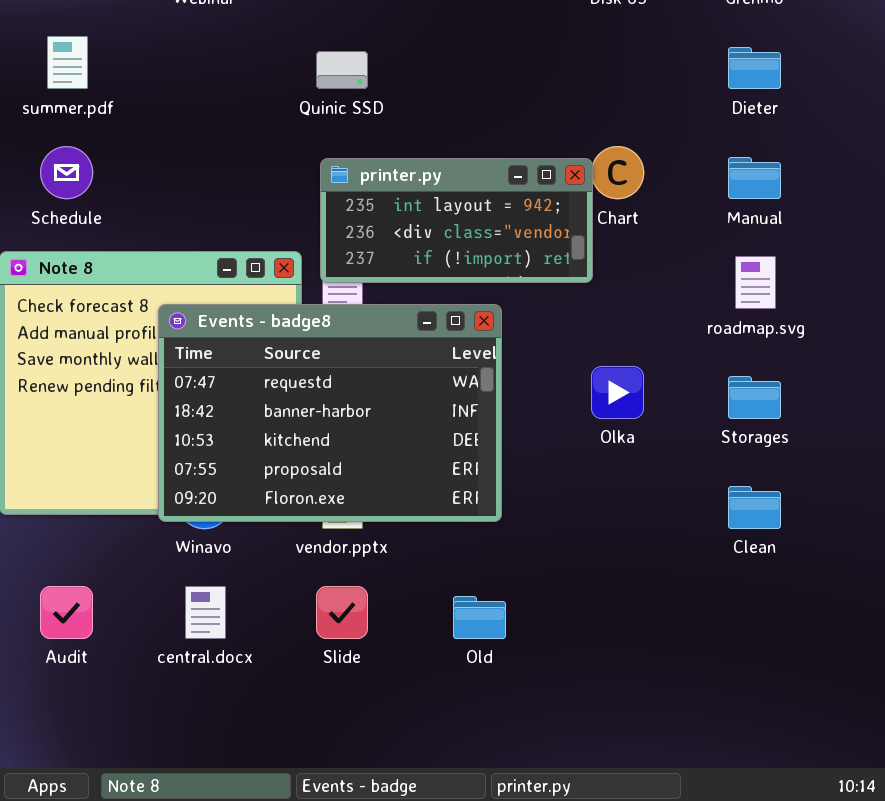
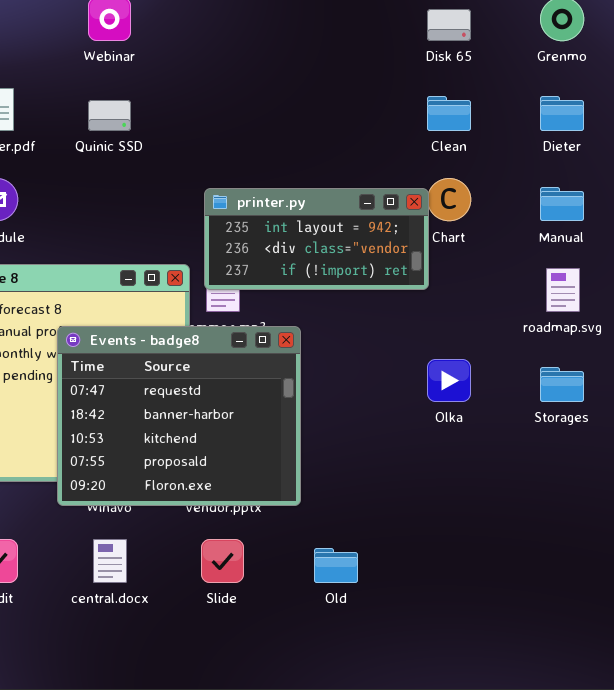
Quinic SSD: [316,51,368,89] -> [88,100,131,131], moved
Events - badge8: [158,304,502,522] -> [57,326,301,506], moved, resized
Clean: [728,486,781,529] -> [427,96,471,131], moved

